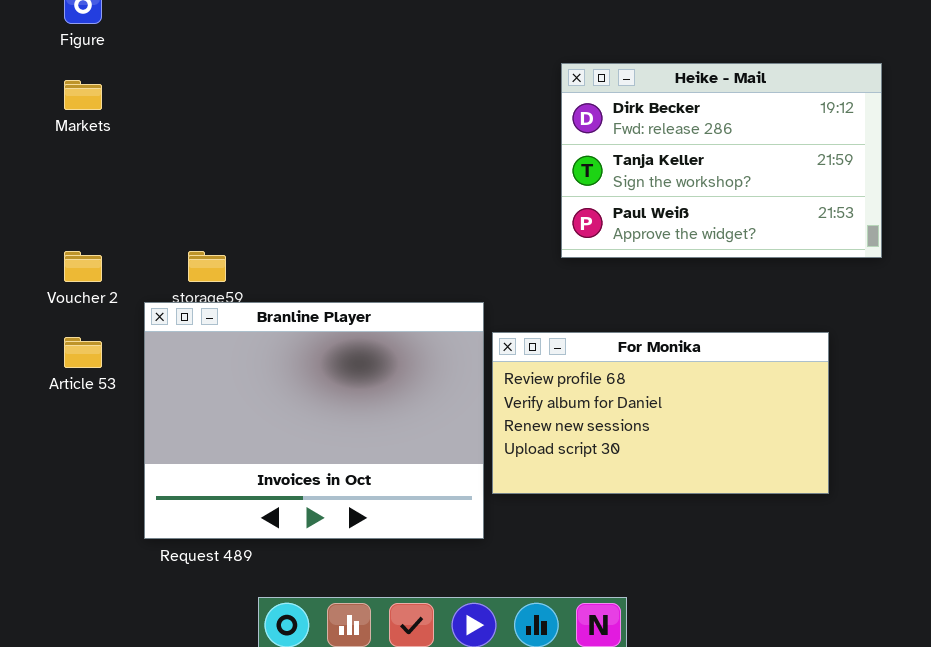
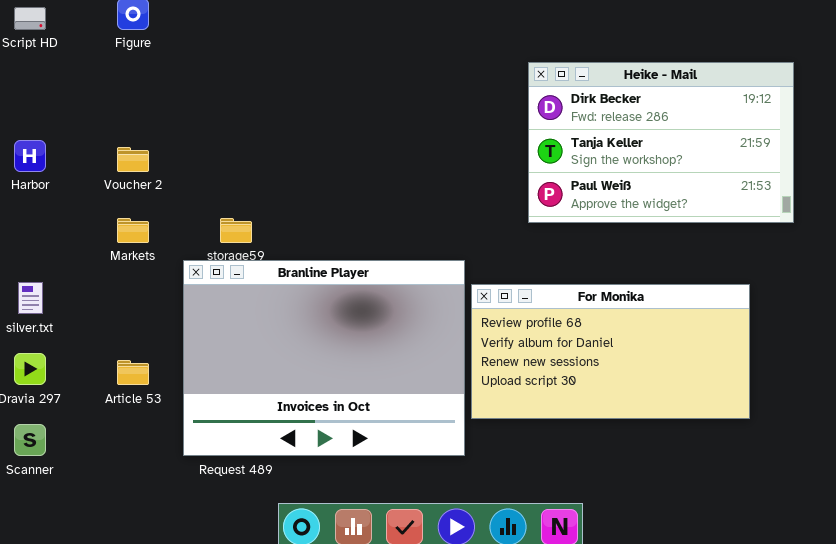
Markets: [64,80,102,110] -> [117,218,149,243], moved
Voucher 2: [64,251,102,282] -> [117,147,149,172], moved
Article 53: [64,337,102,368] -> [117,360,149,385], moved

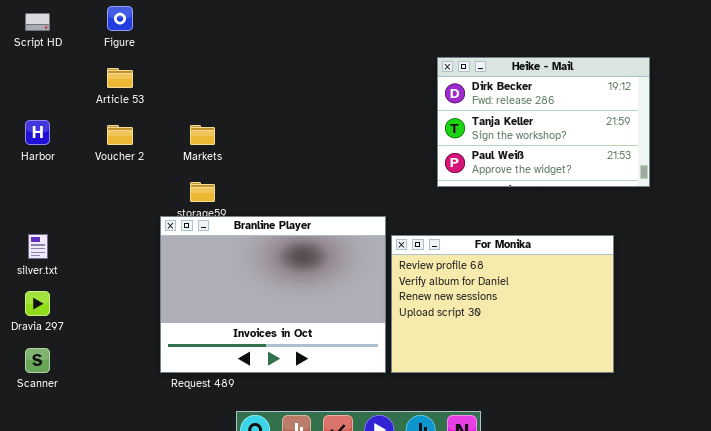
Markets: [117,218,149,243] -> [190,125,215,145], moved
For Monika: [471,284,750,419] -> [391,235,614,373], resized
Article 53: [117,360,149,385] -> [107,68,133,88], moved

